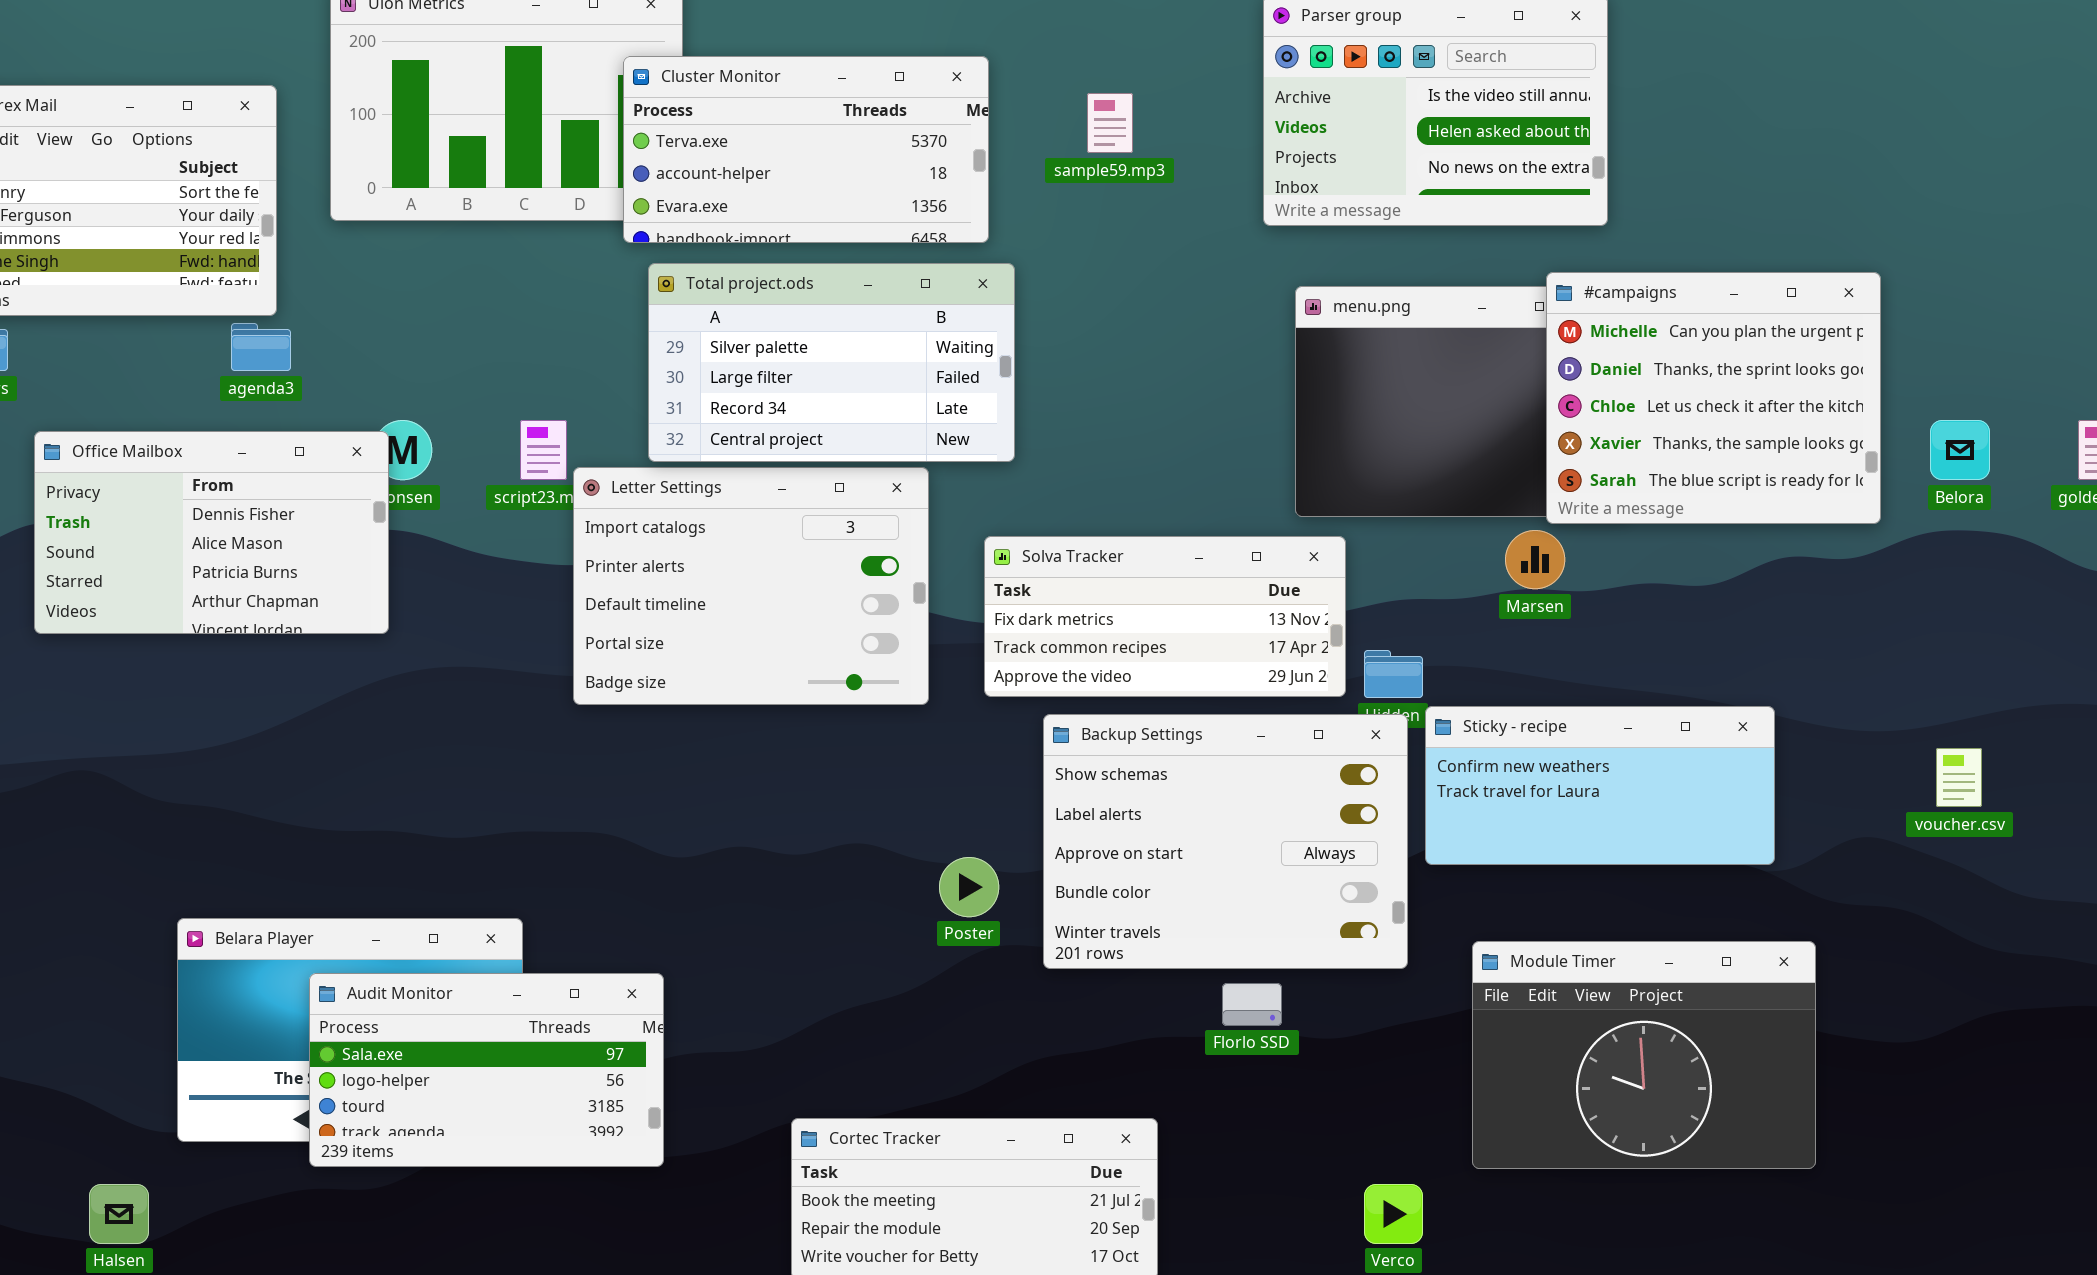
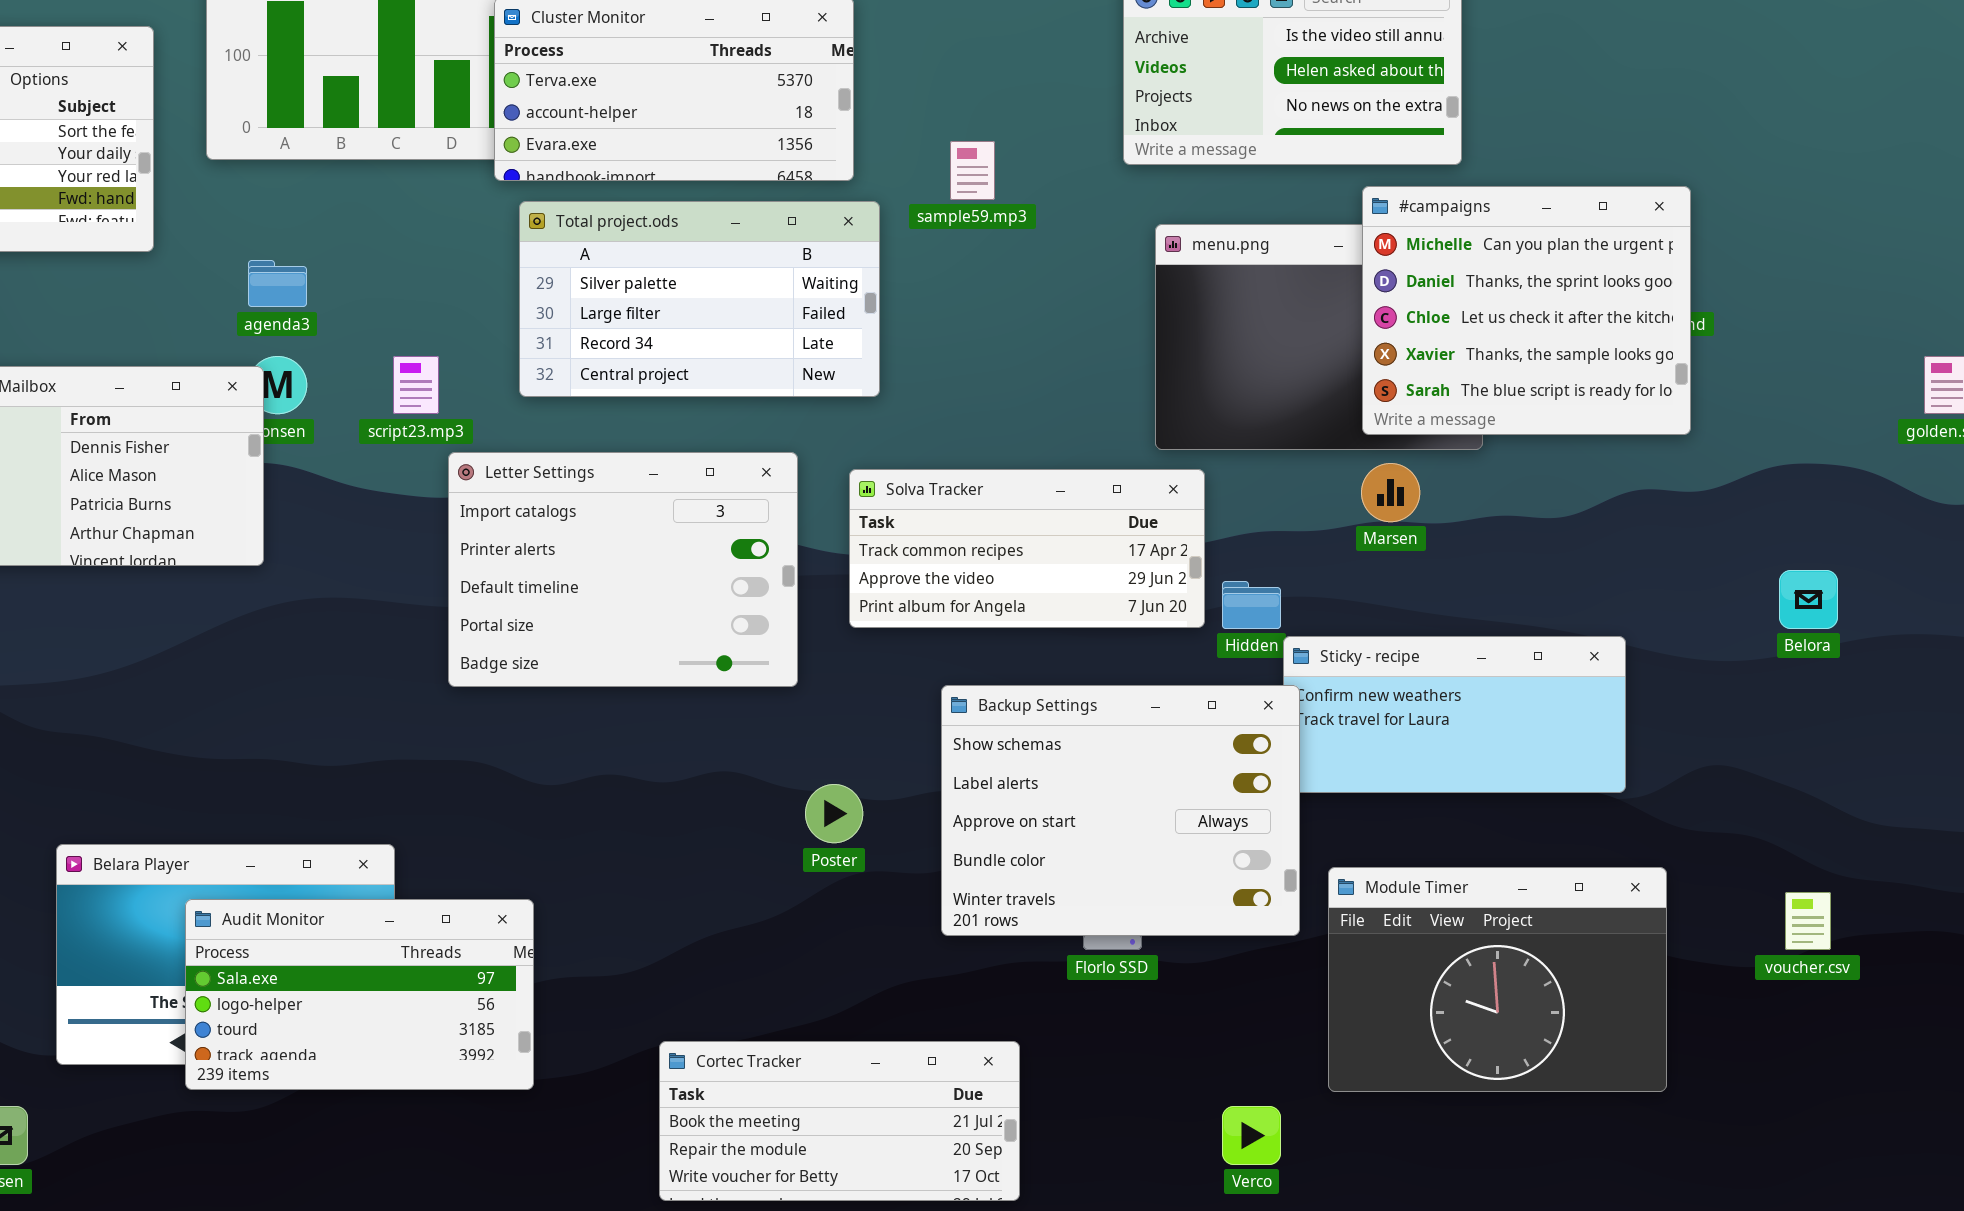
sample59.mp3: [1087,93,1133,153] -> [950,141,995,200], moved
#campaigns: [1546,272,1881,524] -> [1362,186,1691,435], moved
agenda3: [231,323,291,371] -> [248,260,307,307], moved
Belora: [1930,420,1990,480] -> [1779,570,1838,629], moved
Letter Settings: [573,467,929,705] -> [448,452,798,687], moved
Solva Tracker: [984,536,1346,697] -> [849,469,1205,628], scrolled down 1 row
Backup Settings: [1043,714,1408,969] -> [941,685,1300,936], moved
voucher.csv: [1936,748,1982,807] -> [1785,892,1831,950], moved

